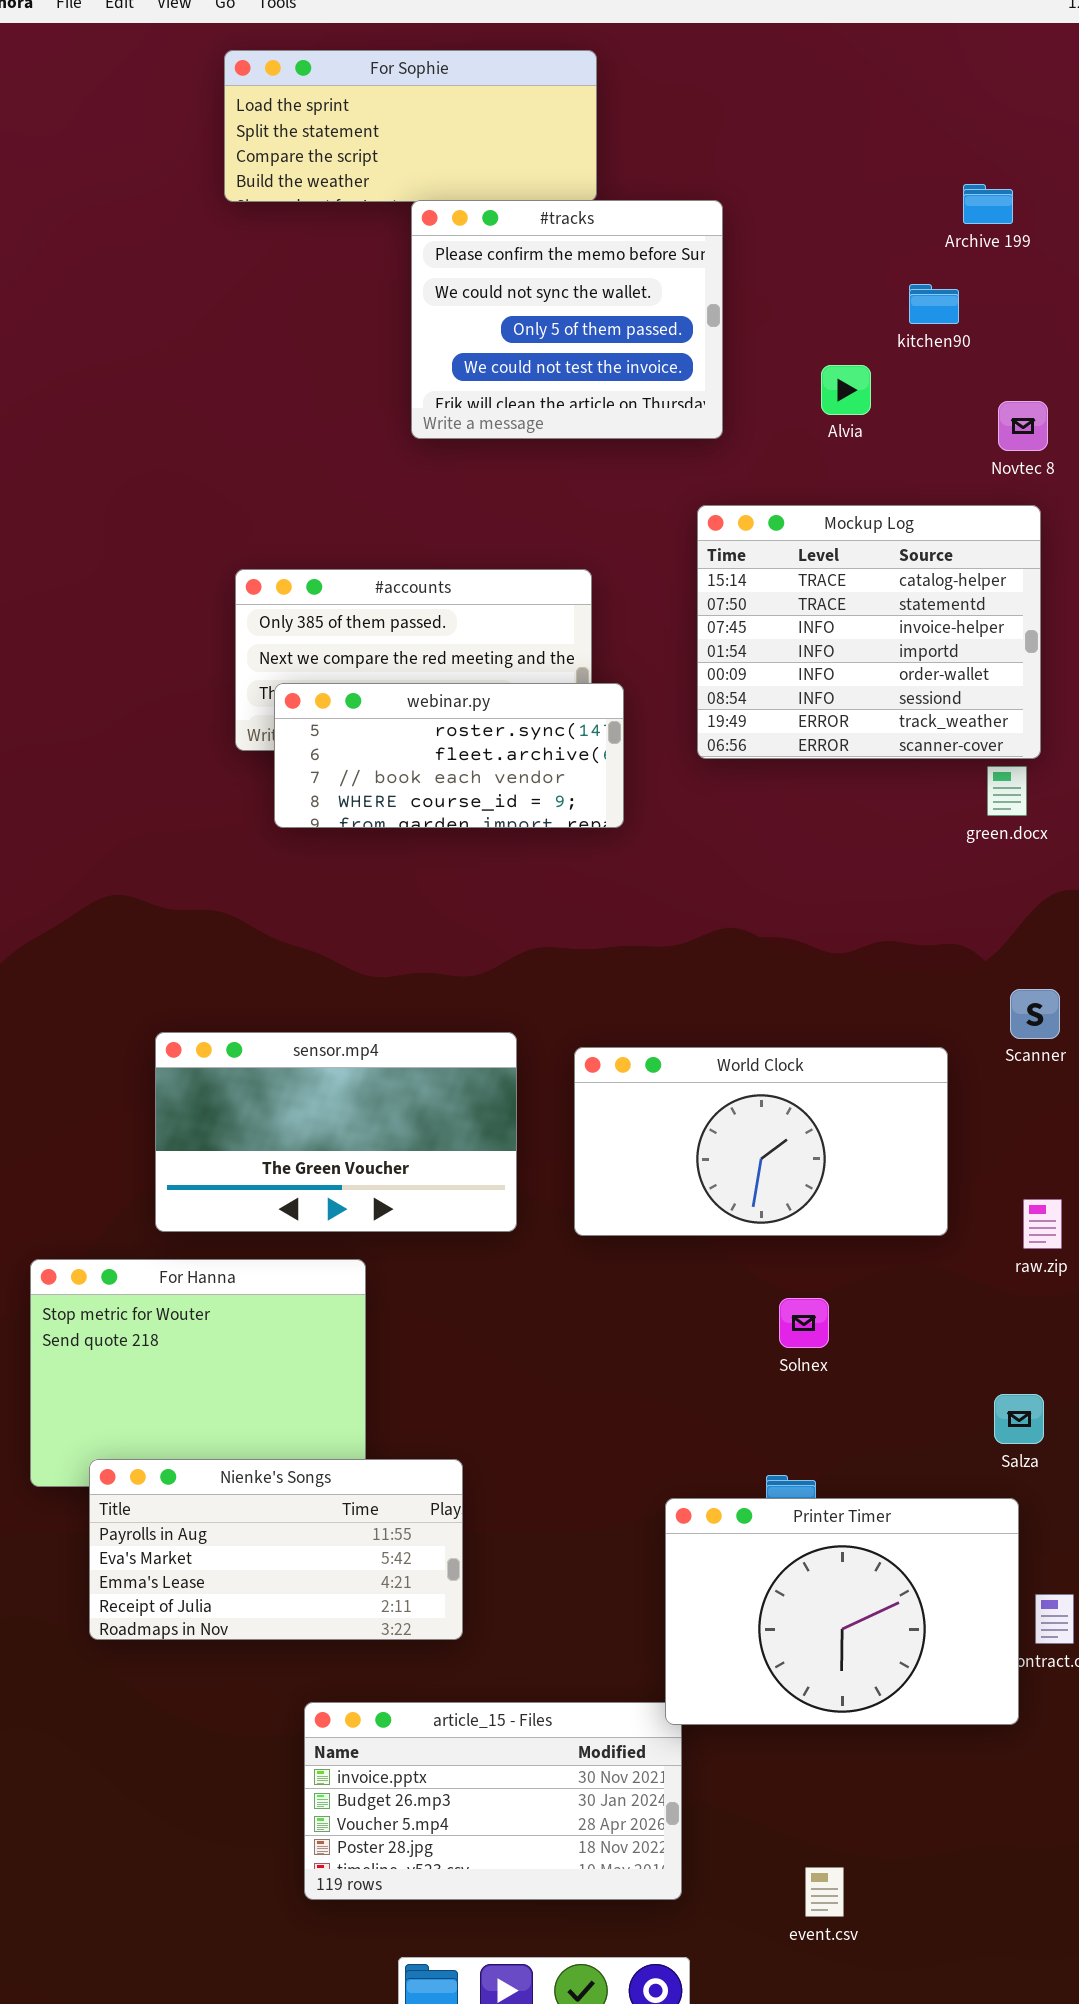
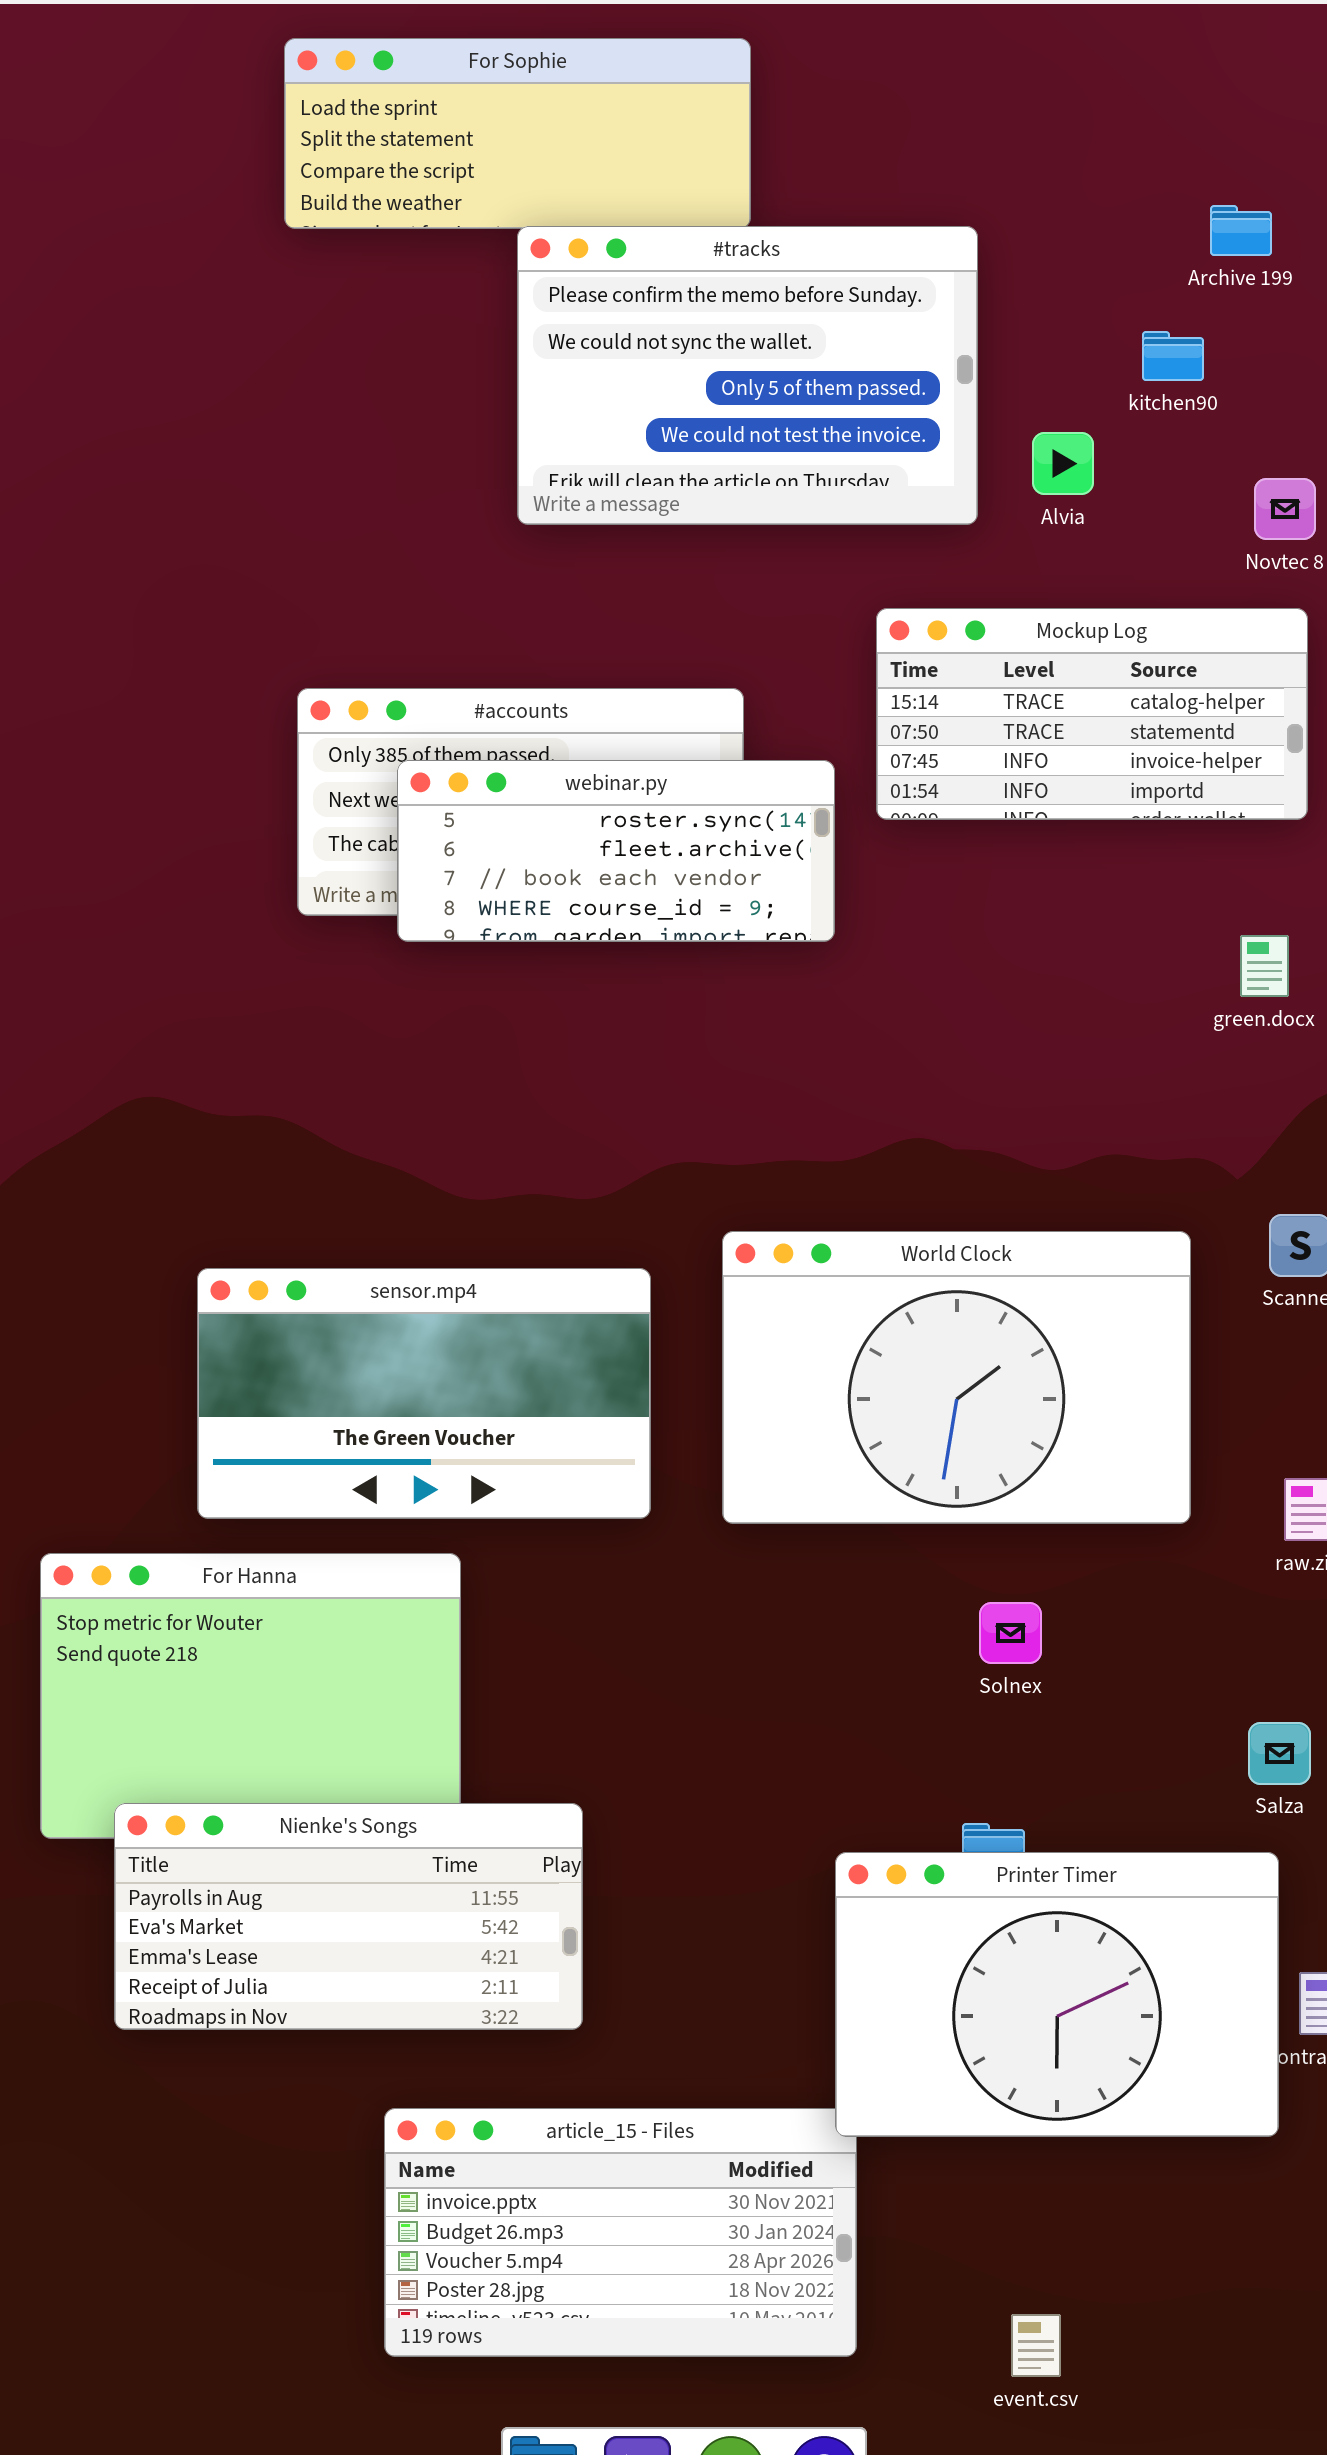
#tracks: [411,200,723,439] -> [517,226,978,525], resized
Mockup Log: [697,505,1041,759] -> [876,608,1308,820], resized
webinar.py: [274,683,624,828] -> [397,760,835,942], moved
World Clock: [574,1047,948,1236] -> [722,1231,1191,1524], resized

